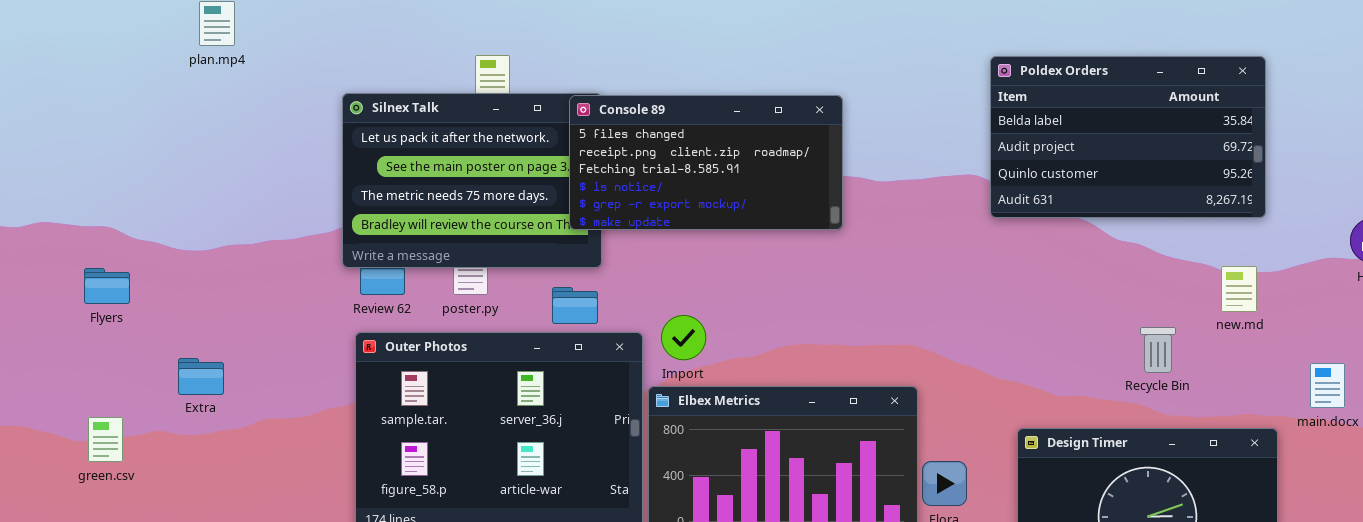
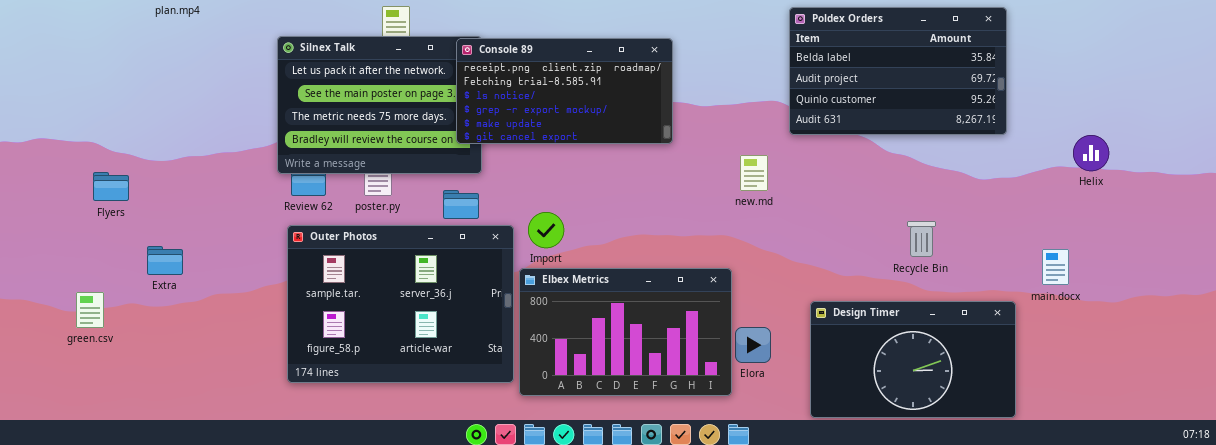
Console 89: [569,95,843,230] -> [456,38,673,144], scrolled down 1 row
new.md: [1221,266,1257,312] -> [740,155,768,191], moved
Flyers: [84,268,130,304] -> [93,172,129,201], moved

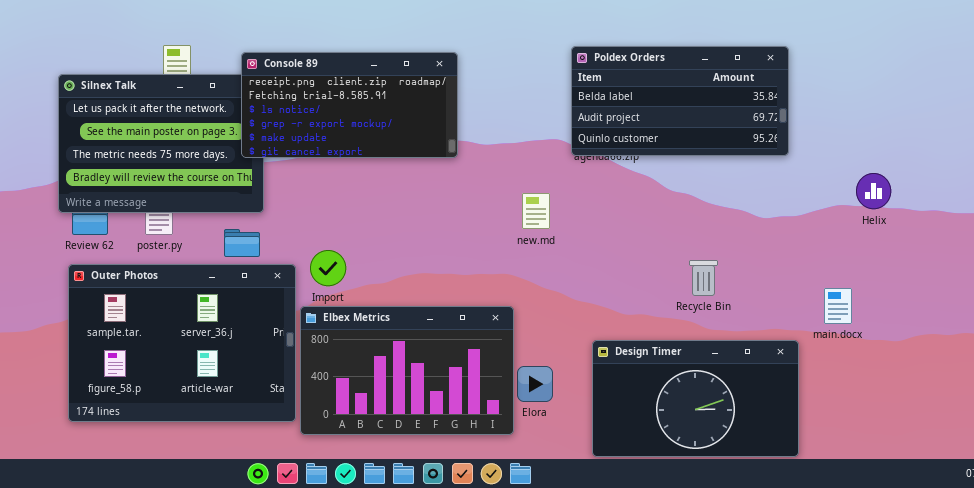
Poldex Orders: [789,7,1007,135] -> [571,46,789,156], resized
Console 89: [456,38,673,144] -> [241,52,458,158], moved

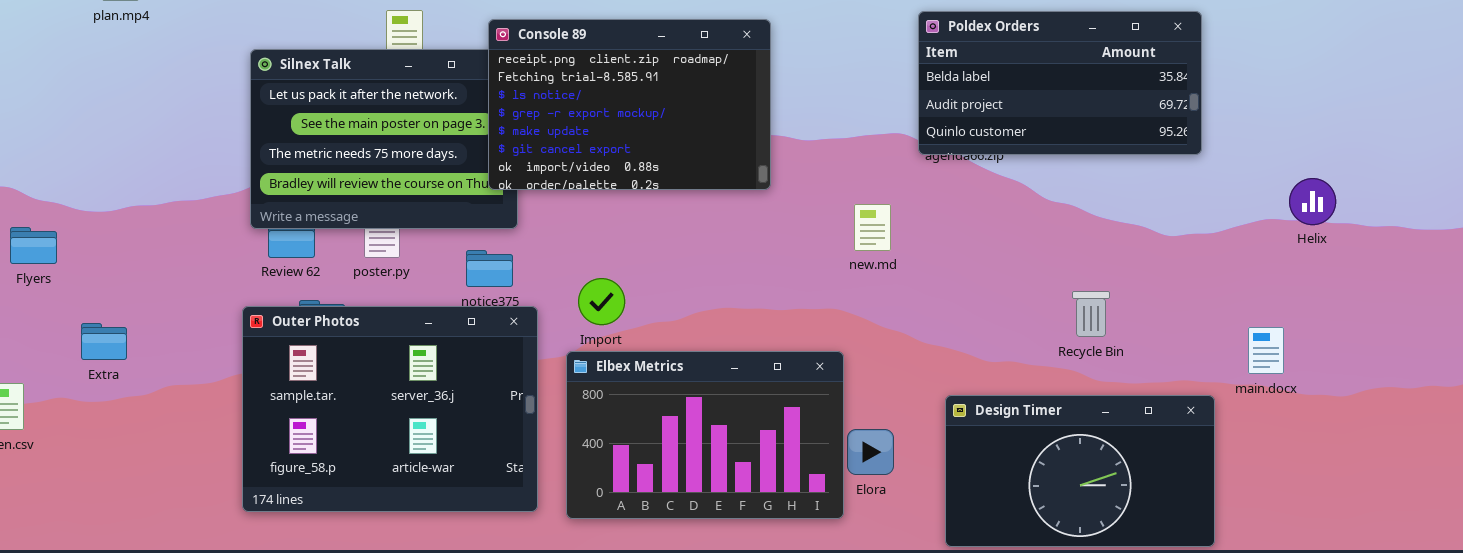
Console 89: [241,52,458,158] -> [488,19,771,190], resized
Outer Photos: [68,264,296,422] -> [242,306,538,512], moved

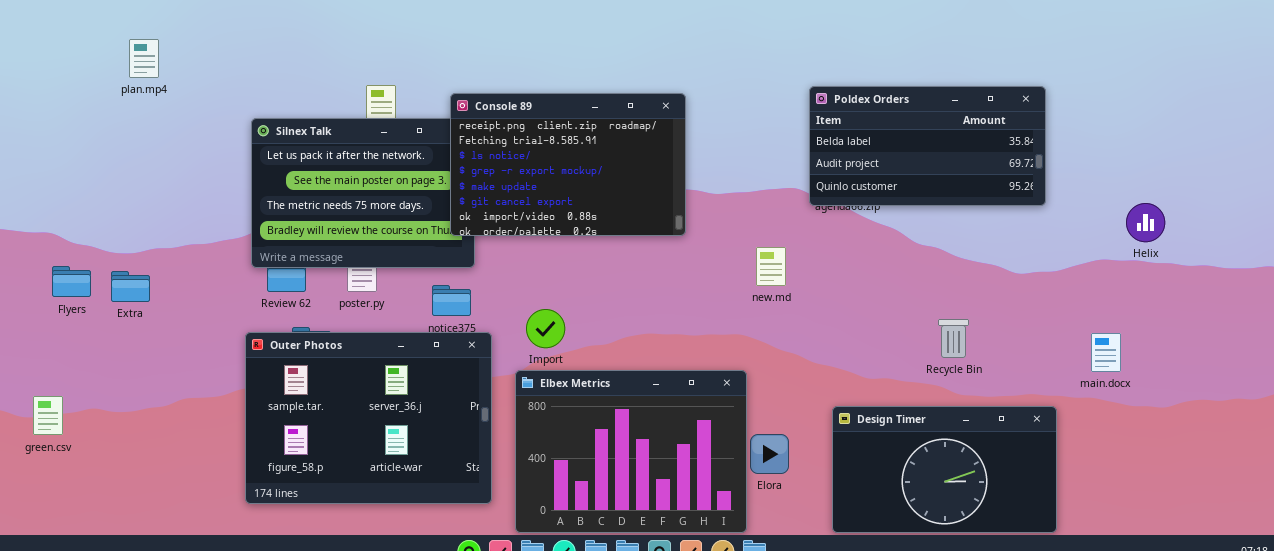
Helix: [1289,178,1336,225] -> [1126,203,1165,242], moved
Extra: [81,323,127,360] -> [111,271,150,302], moved
main.docx: [1248,327,1284,374] -> [1091,333,1121,372], moved
Elbex Metrics: [566,351,844,519] -> [515,370,747,533], resized

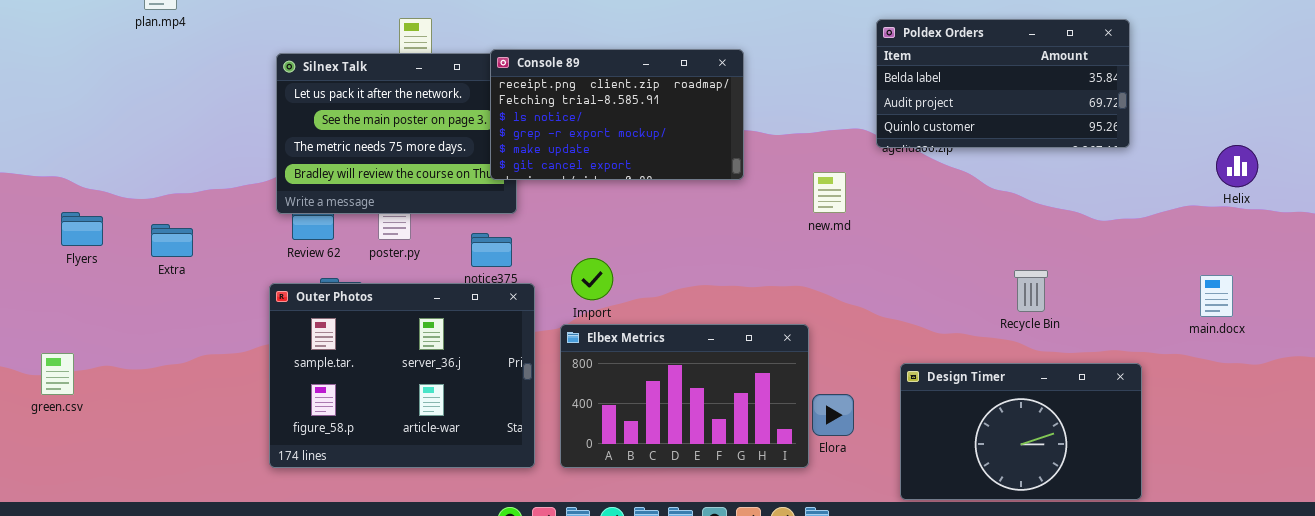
Console 89: [450,93,686,236] -> [490,49,744,180], resized
new.md: [756,247,786,286] -> [813,172,846,213], moved
Extra: [111,271,150,302] -> [151,224,193,257], moved
main.docx: [1091,333,1121,372] -> [1200,275,1233,317], moved
Elbex Metrics: [515,370,747,533] -> [560,324,809,468], resized

